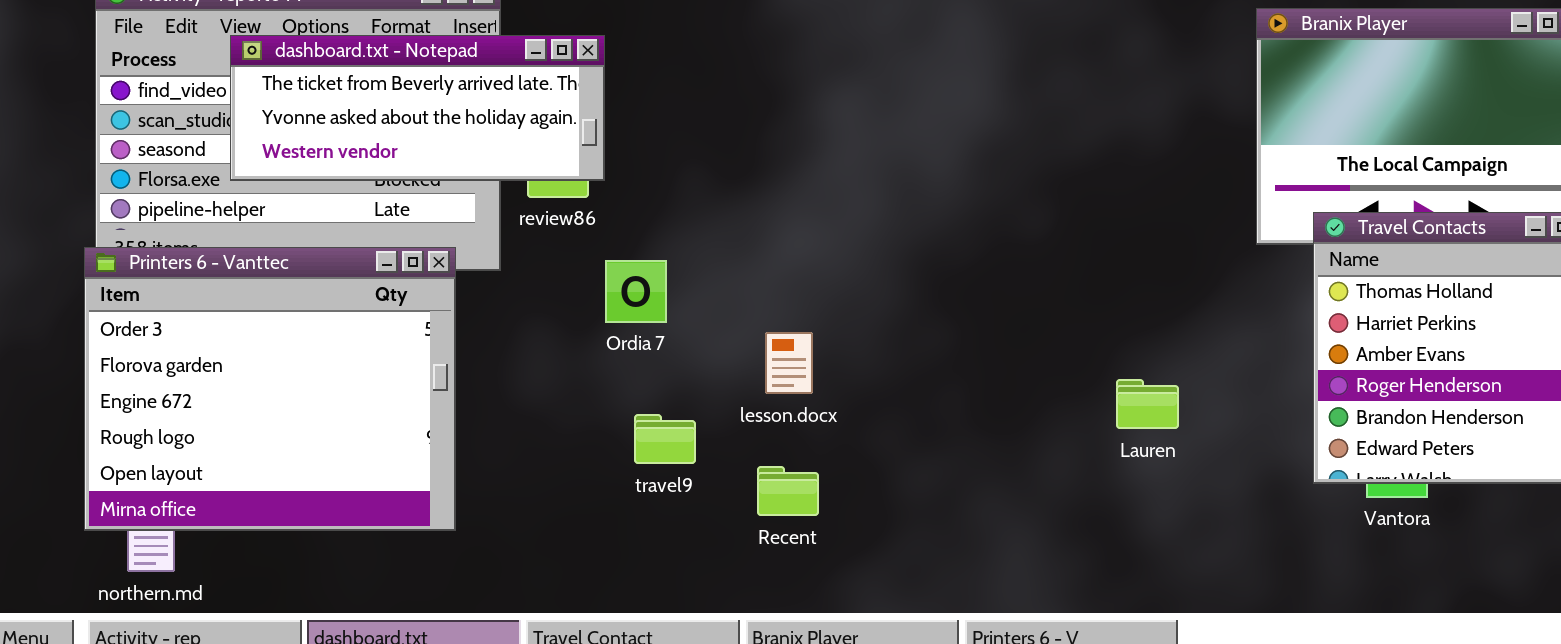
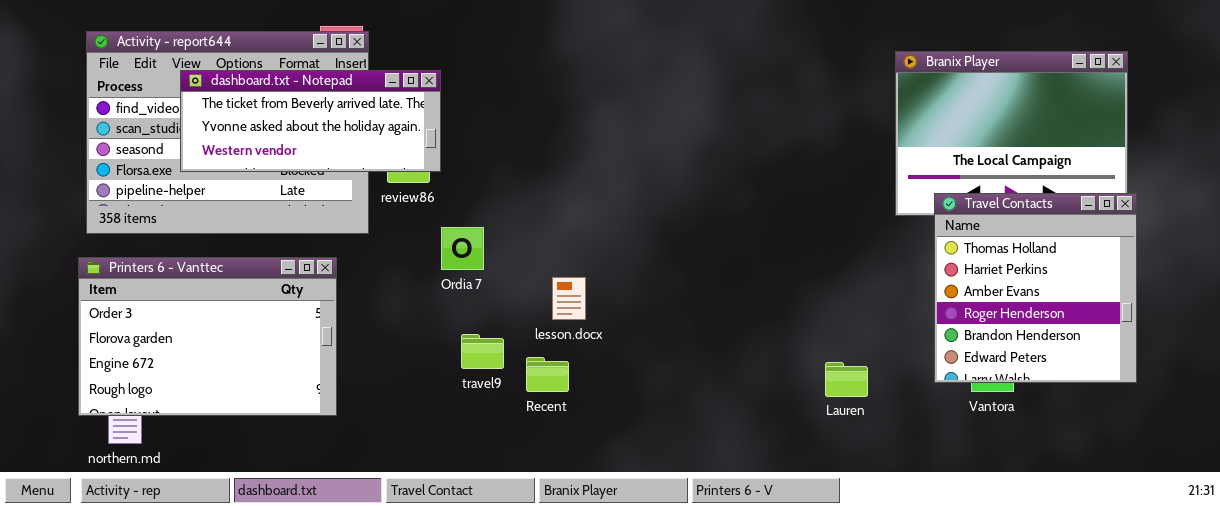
Printers 6 - Vanttec: [84,247,456,531] -> [78,257,337,416], resized
Lauren: [1116,379,1179,429] -> [825,362,868,397], moved
Recent: [757,466,819,516] -> [526,357,569,392], moved

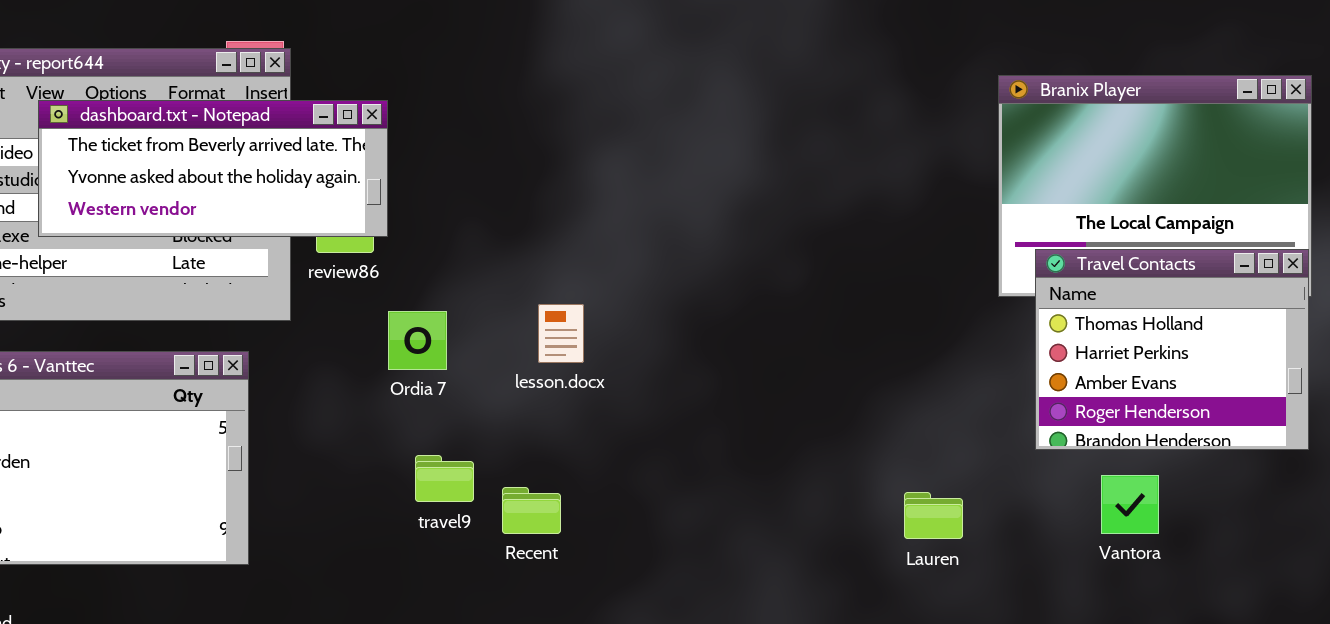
Travel Contacts: [934,193,1137,383] -> [1035,249,1309,450], moved, resized
lesson.docx: [552,277,586,320] -> [538,304,584,363], moved

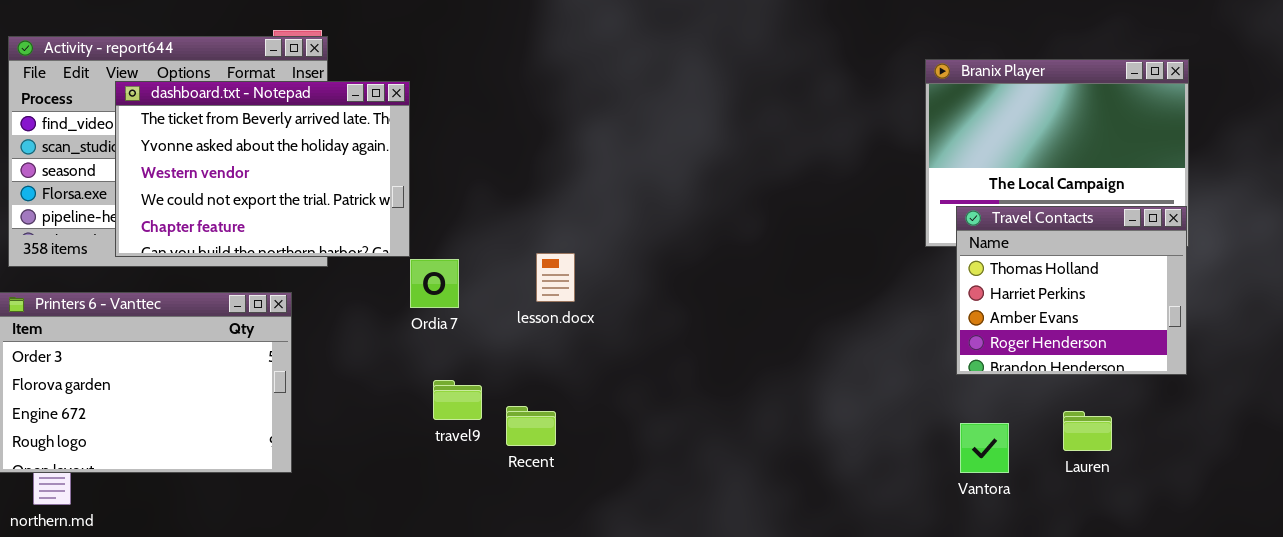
dashboard.txt - Notepad: [38,100,388,237] -> [115,81,410,257], resized
Vantora: [1101,475,1159,534] -> [960,423,1009,473], moved
Lauren: [904,492,963,539] -> [1063,411,1112,451], moved

